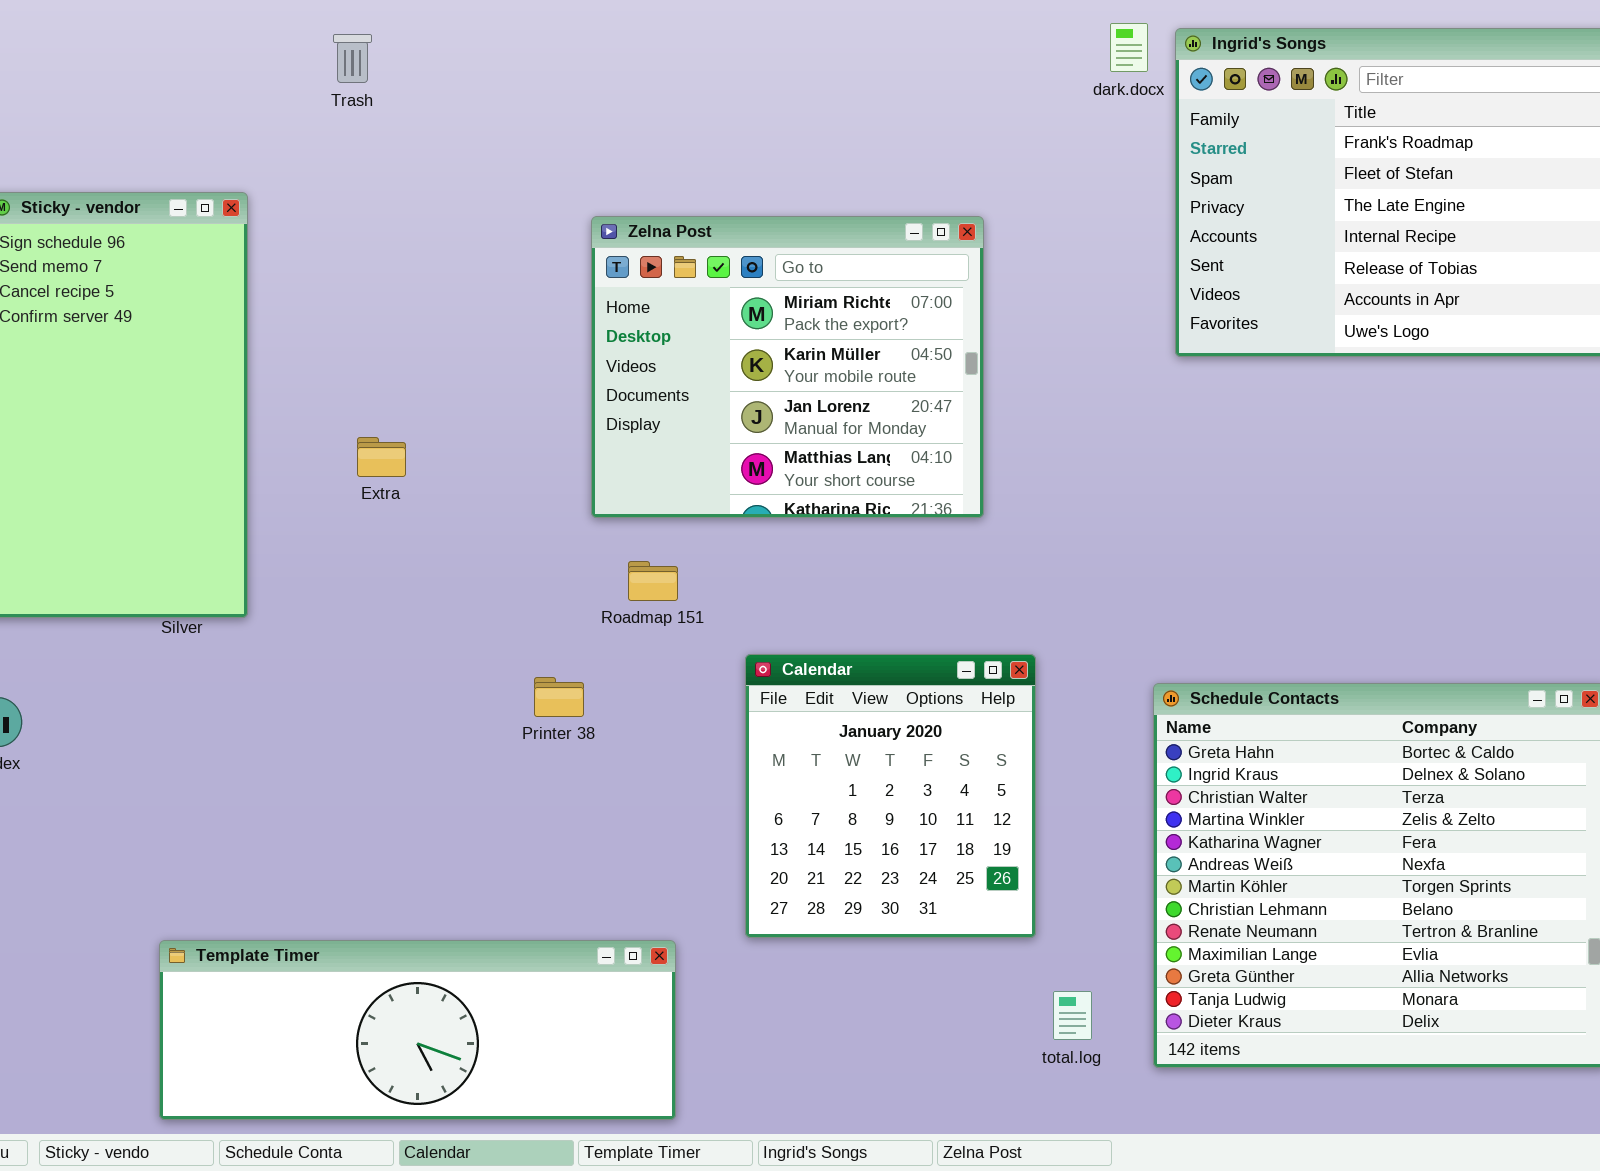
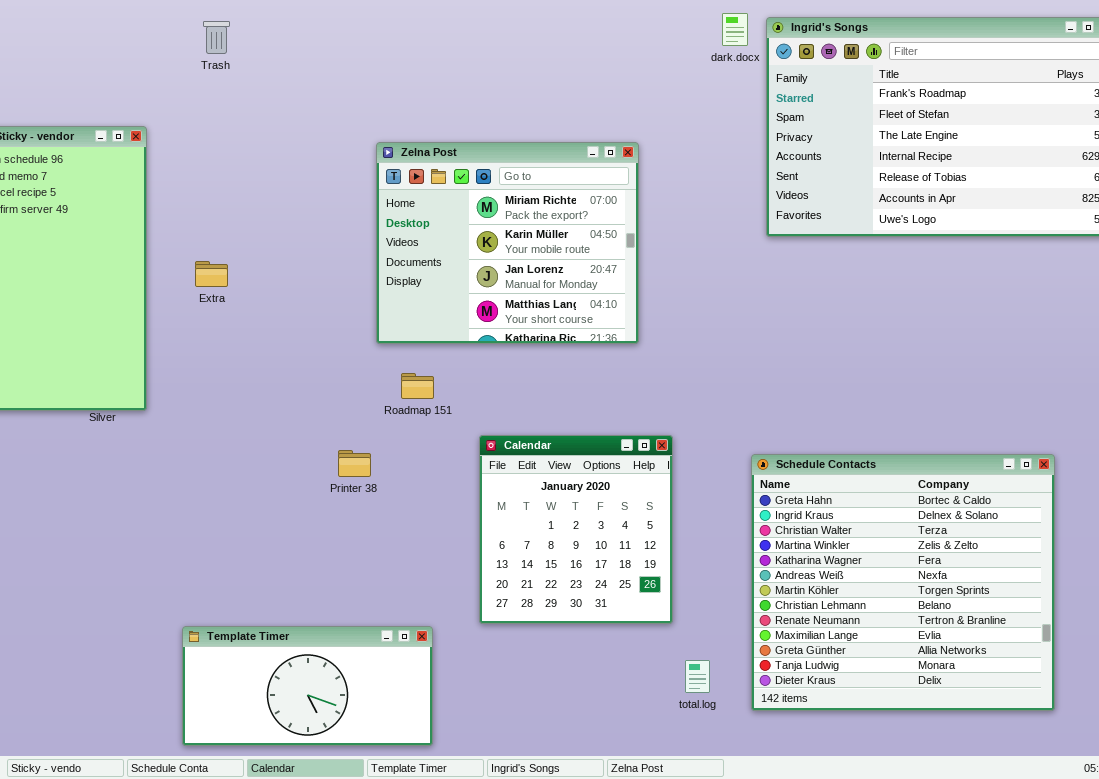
Extra: [357,437,406,477] -> [195,261,228,287], moved
Template Timer: [159,940,676,1120] -> [182,626,433,746], resized

